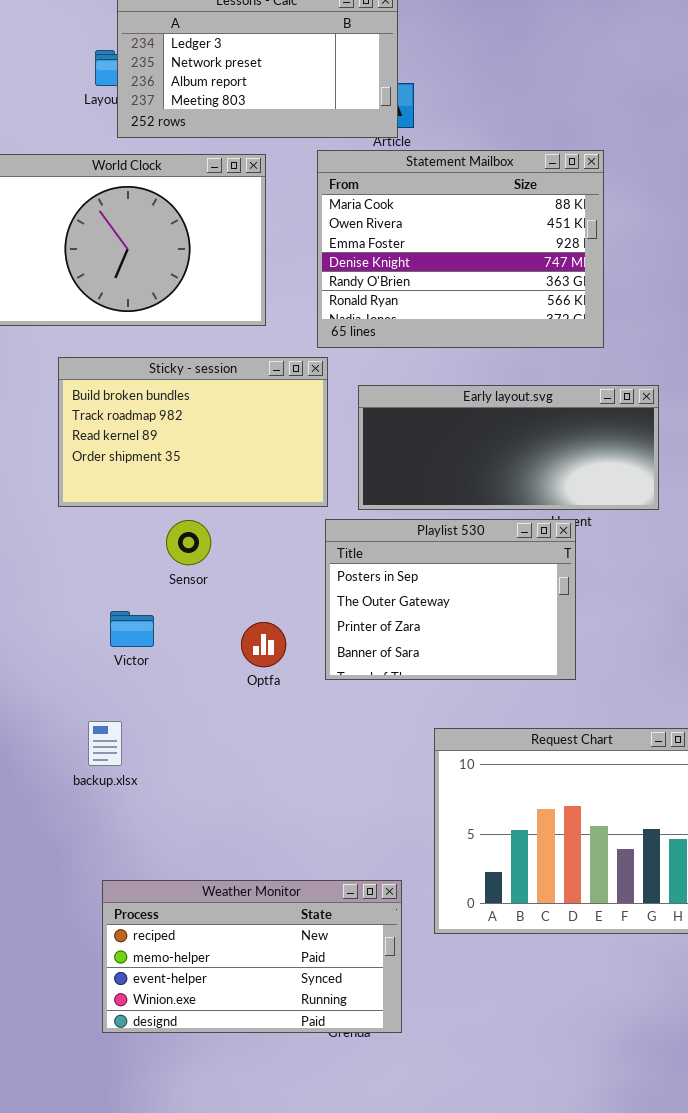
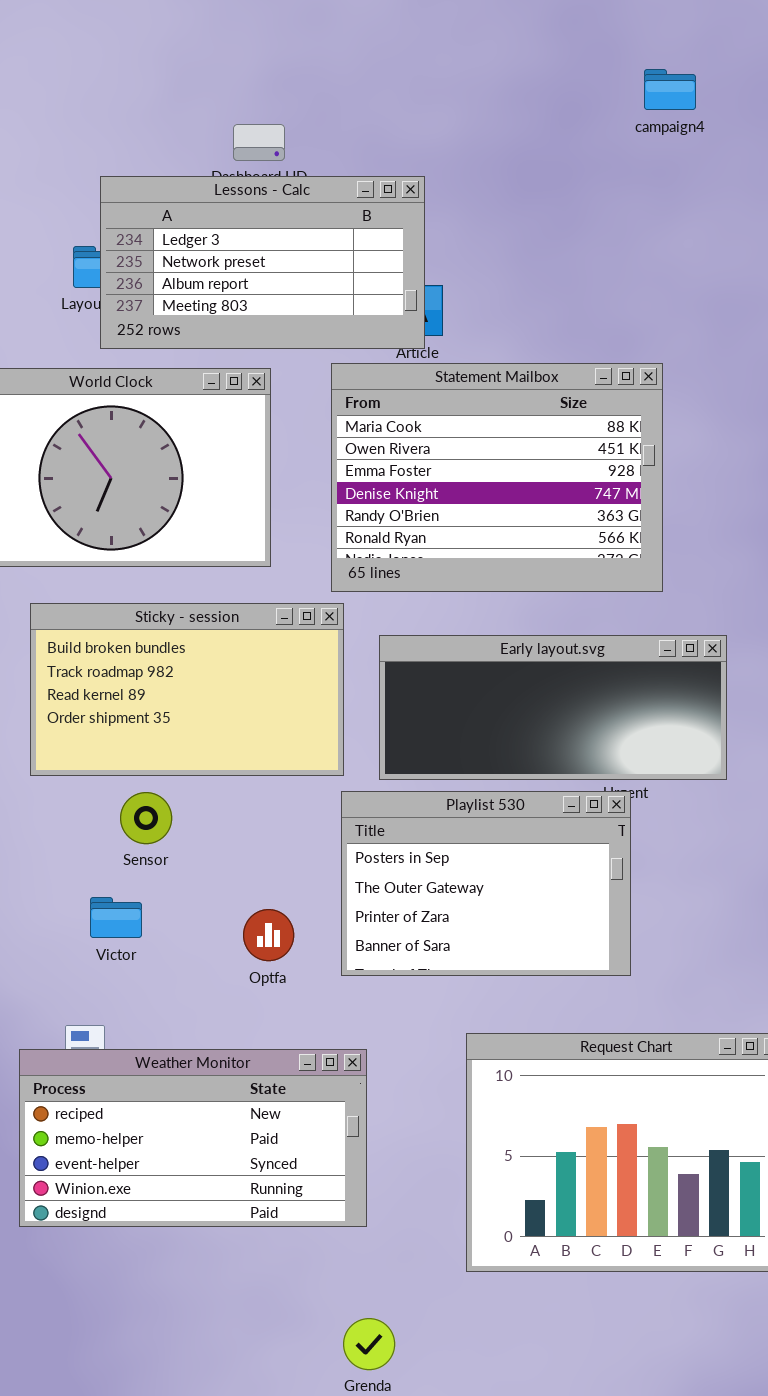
Sensor: [166,520,211,565] -> [120,792,172,844], moved
Weather Monitor: [102,880,402,1033] -> [19,1049,367,1227], moved

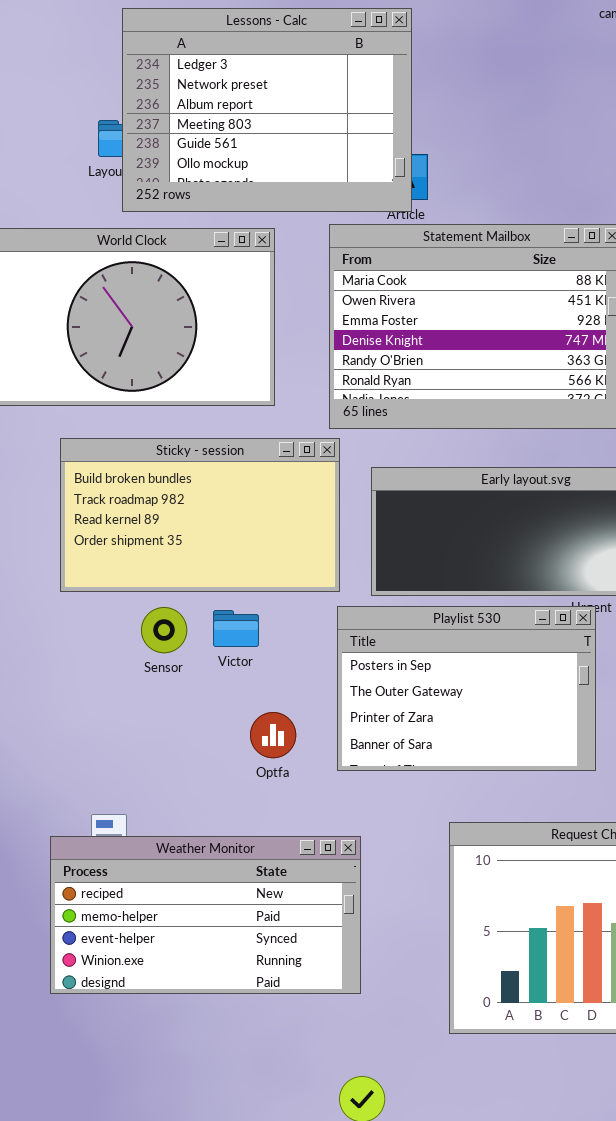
Lessons - Calc: [100,176,425,349] -> [122,8,412,212], resized
Victor: [90,897,142,938] -> [213,610,259,647], moved

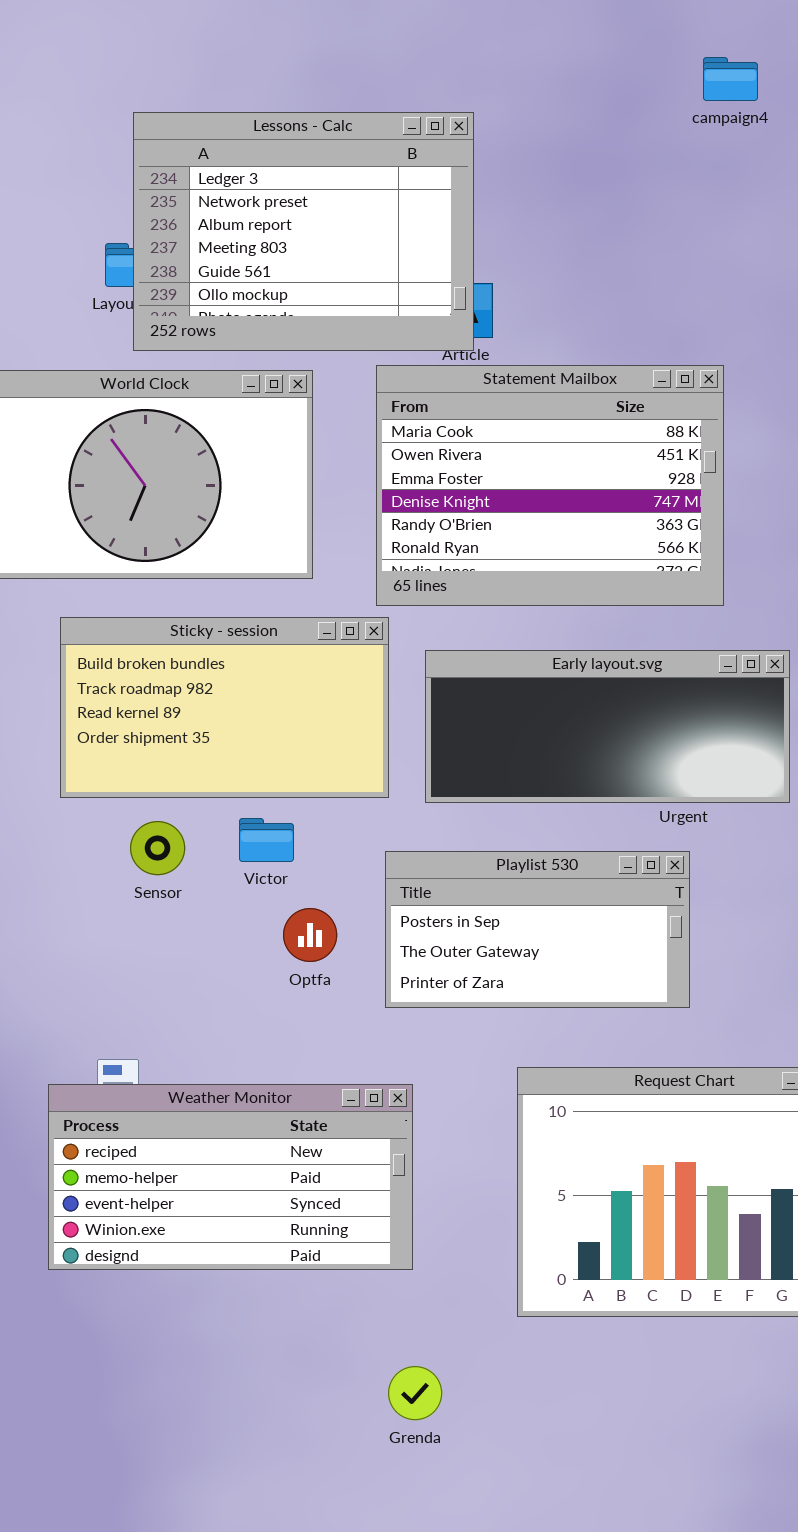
Playlist 530: [337,606,596,771] -> [385,851,690,1008], resized
Sensor: [141,607,187,653] -> [130,821,185,875], moved
Optfa: [250,712,296,758] -> [283,908,337,962], moved

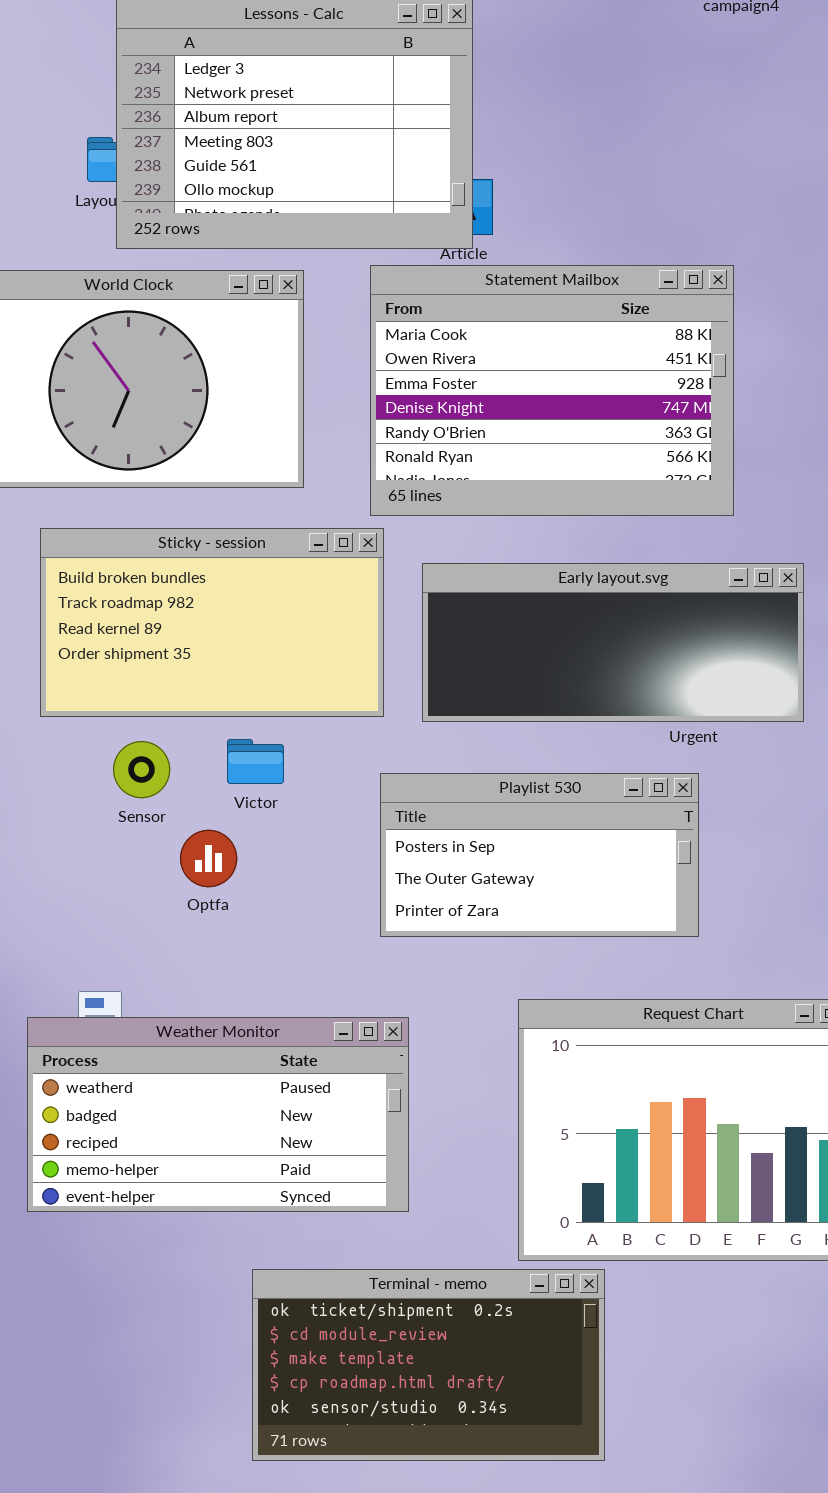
Optfa: [283,908,337,962] -> [180,830,237,887], moved
Weather Monitor: [48,1084,413,1270] -> [27,1017,409,1212], scrolled up 2 rows
Terminal - memo: none -> [252,1269,605,1461], opened

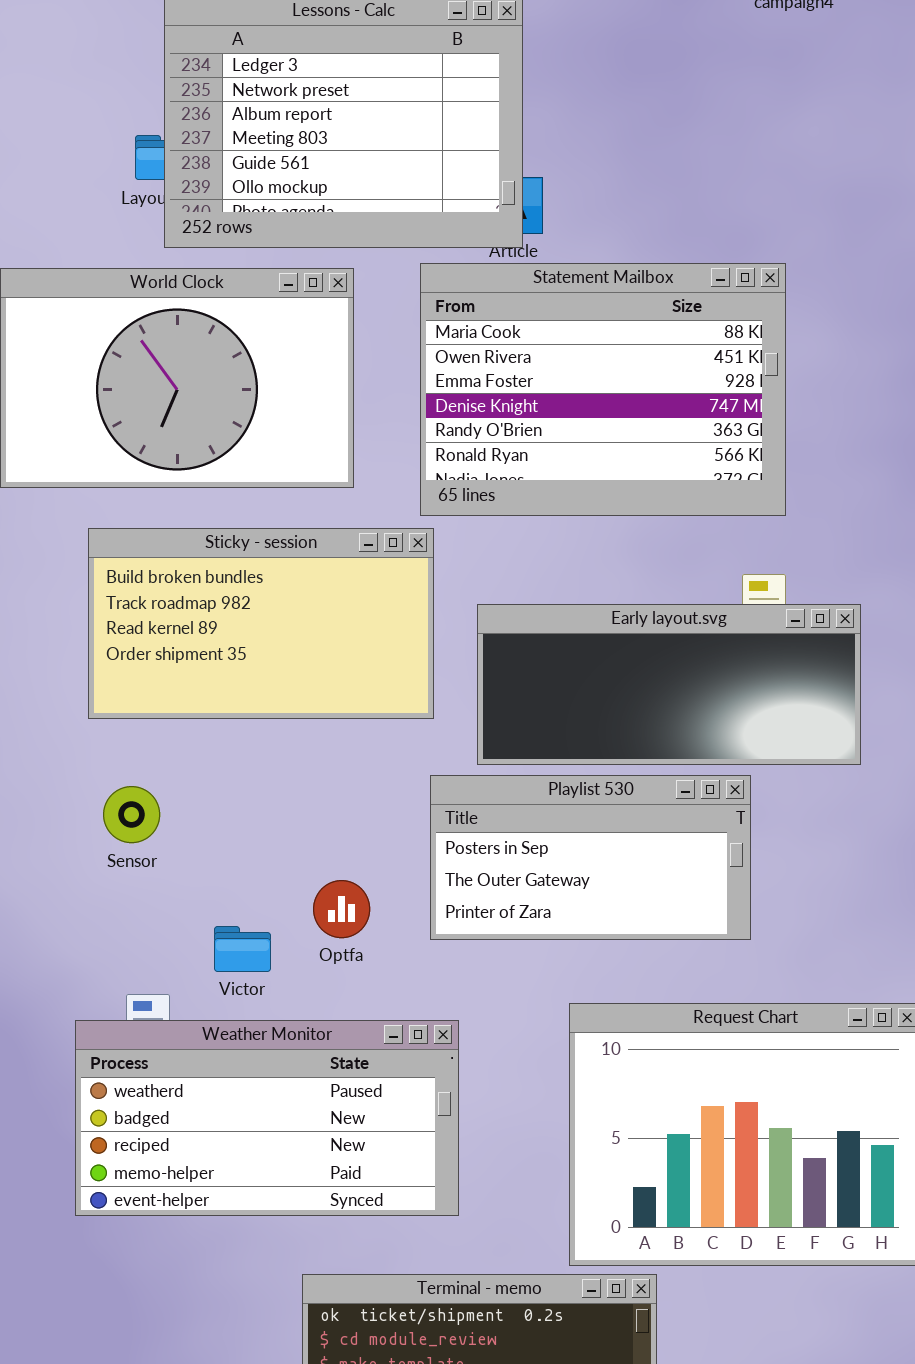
Early layout.svg: [422,563,804,722] -> [477,604,861,765], moved
Victor: [227,739,284,784] -> [214,926,271,972], moved
Sensor: [113,741,170,798] -> [103,786,160,843], moved
Optfa: [180,830,237,887] -> [313,880,370,938], moved

